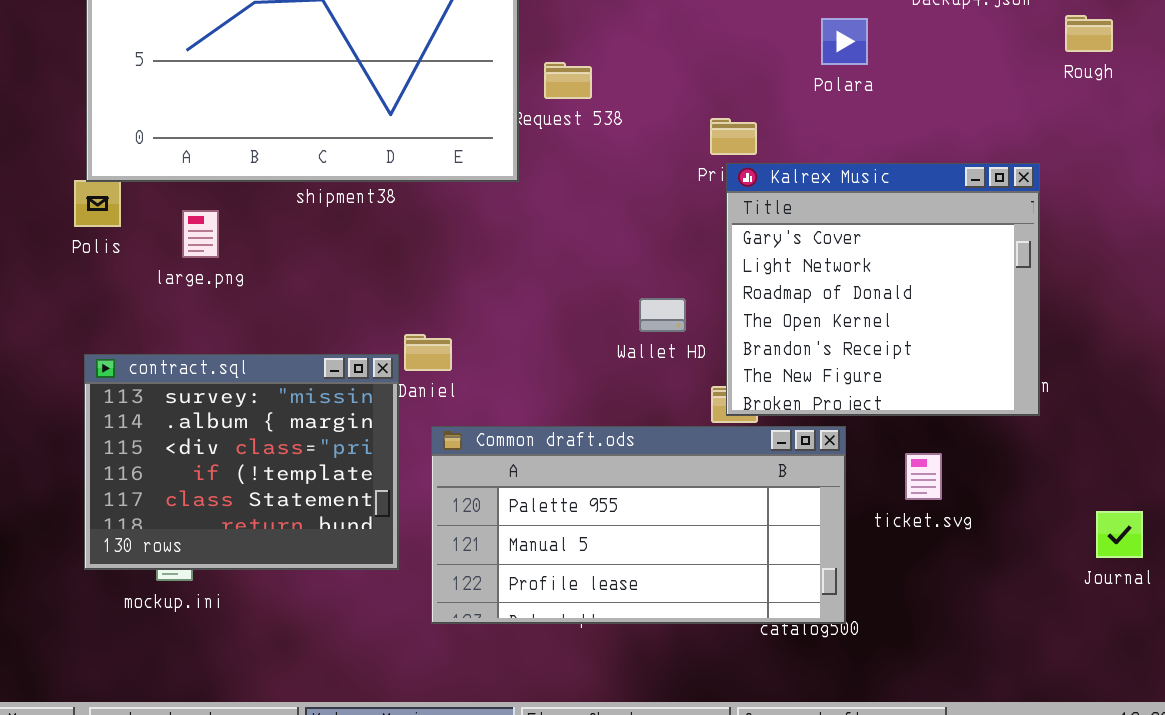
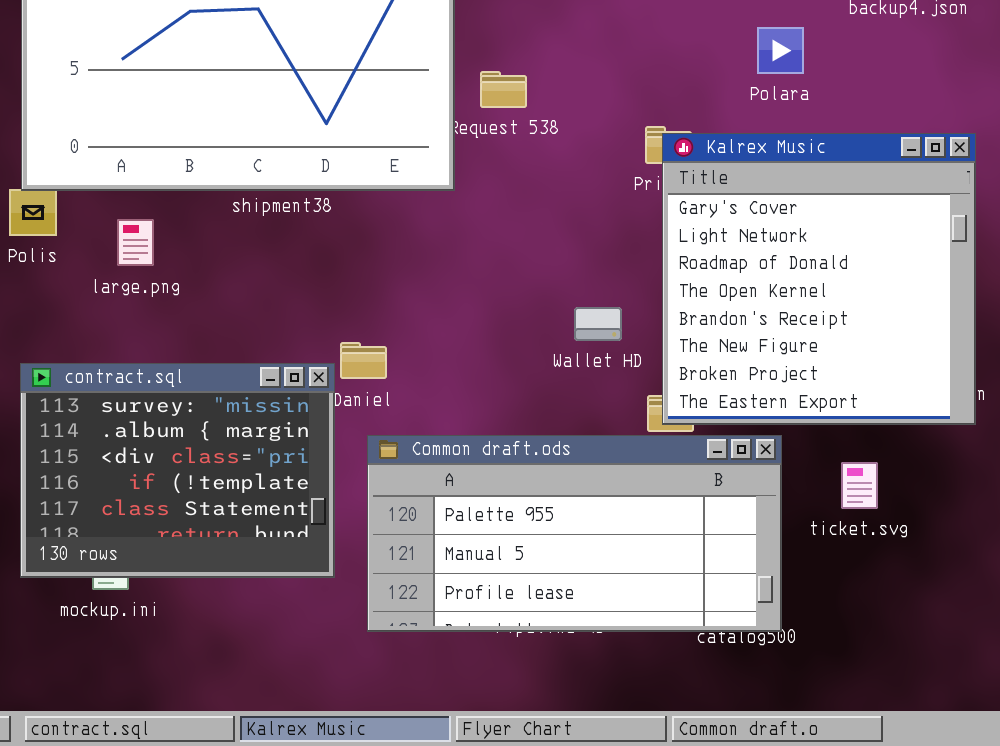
Kalrex Music: [726,163,1040,416] -> [662,133,976,425], resized

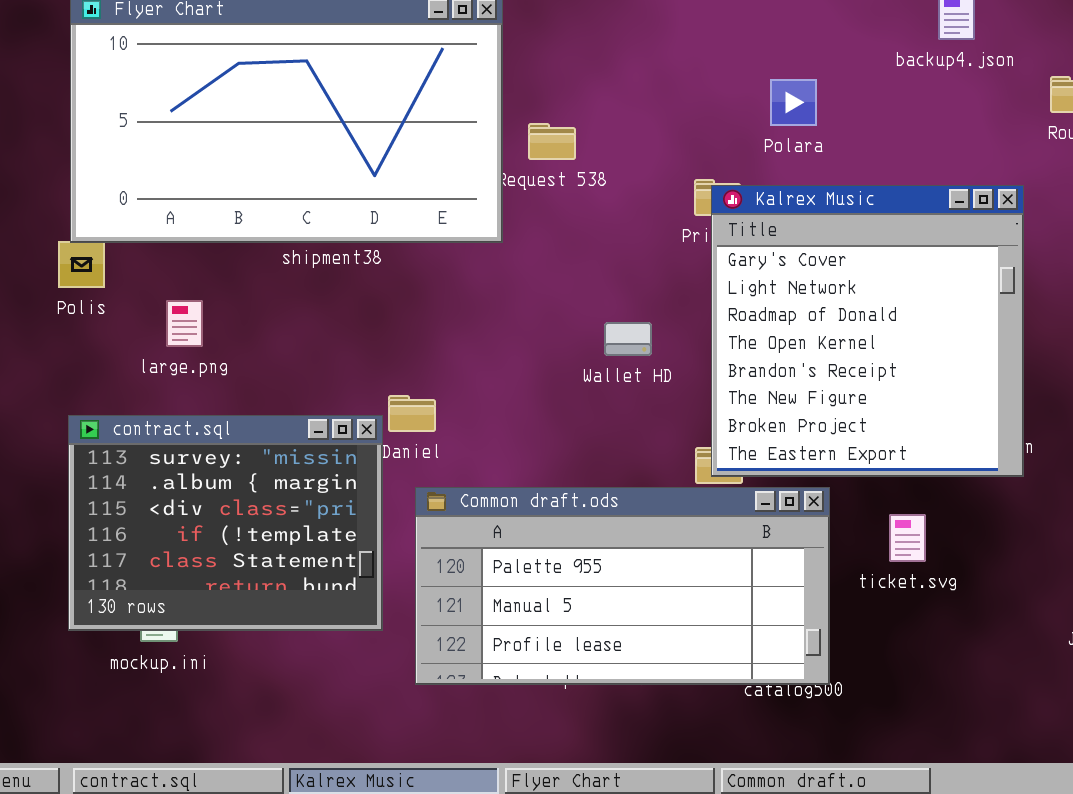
Polara: [757,27,804,74] -> [770,79,817,126], moved
large.png: [117,219,154,266] -> [166,300,203,347], moved
Wallet HD: [574,307,622,341] -> [604,322,652,356], moved

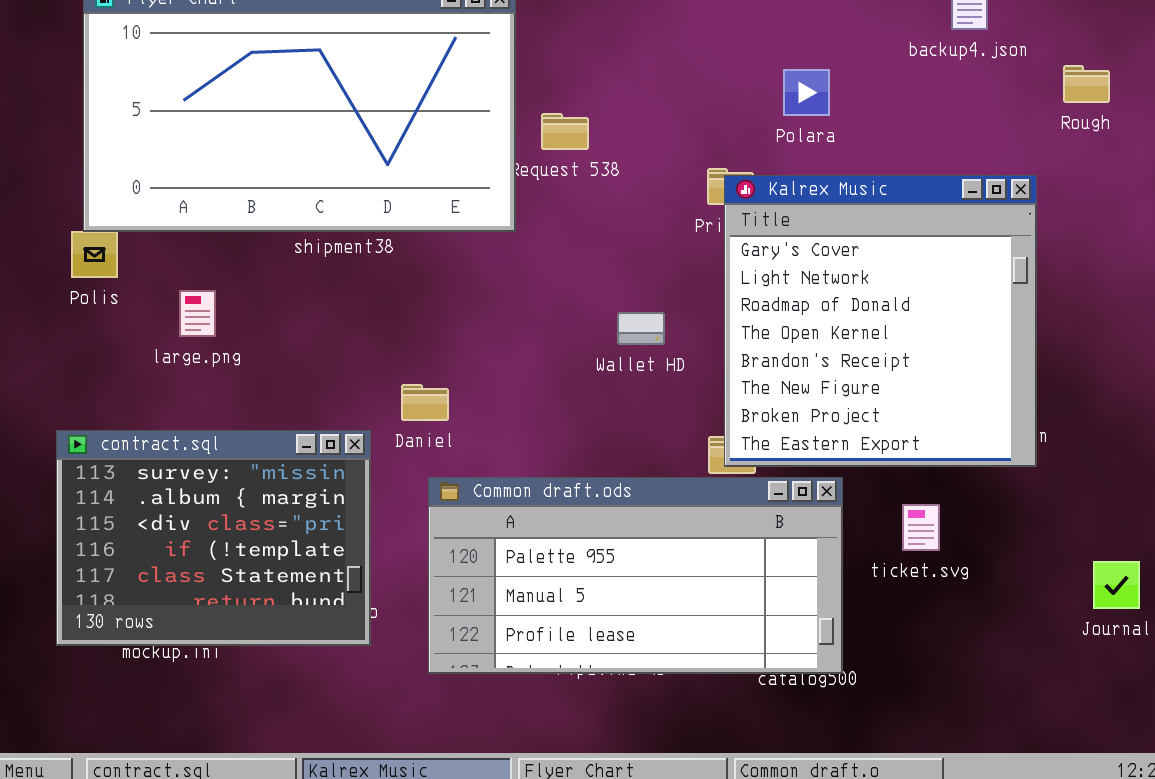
contract.sql: [68,415,383,631] -> [56,430,371,646], moved

